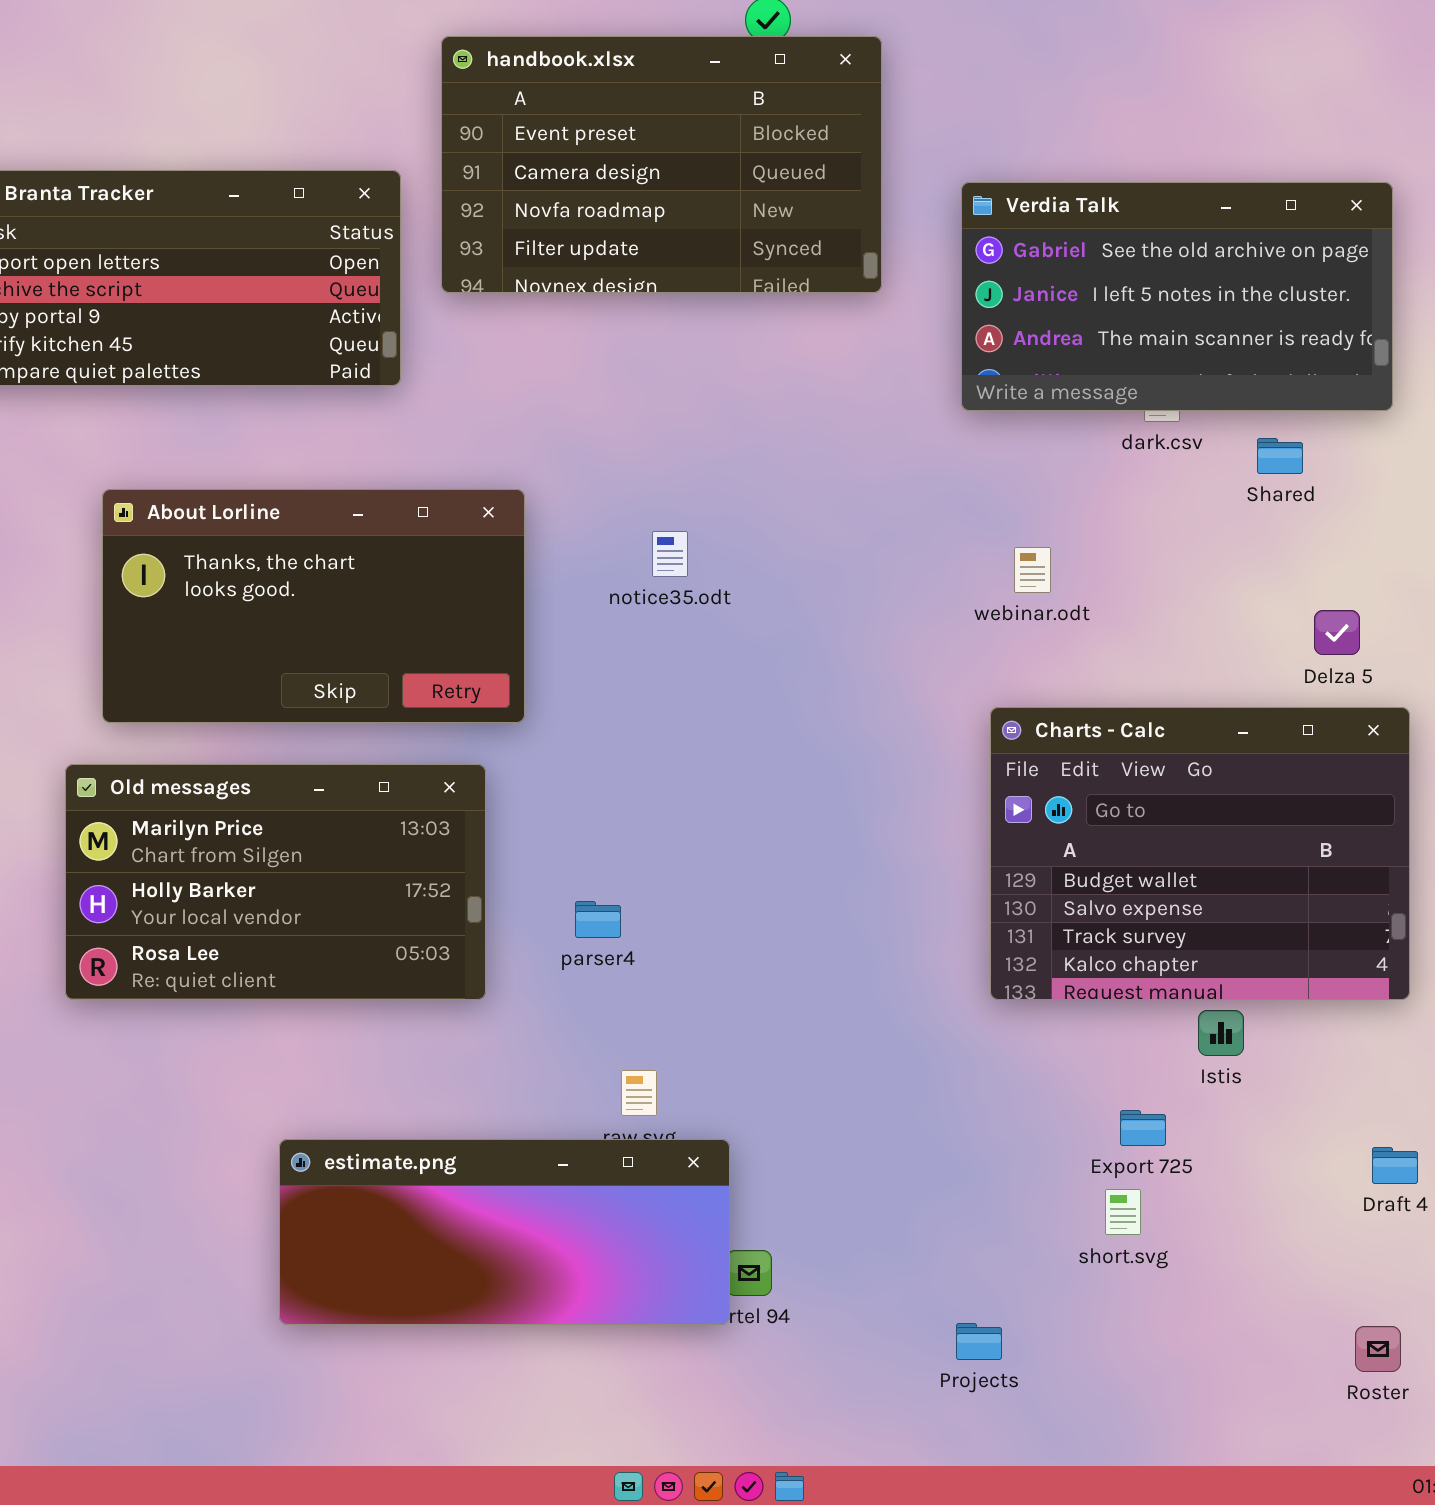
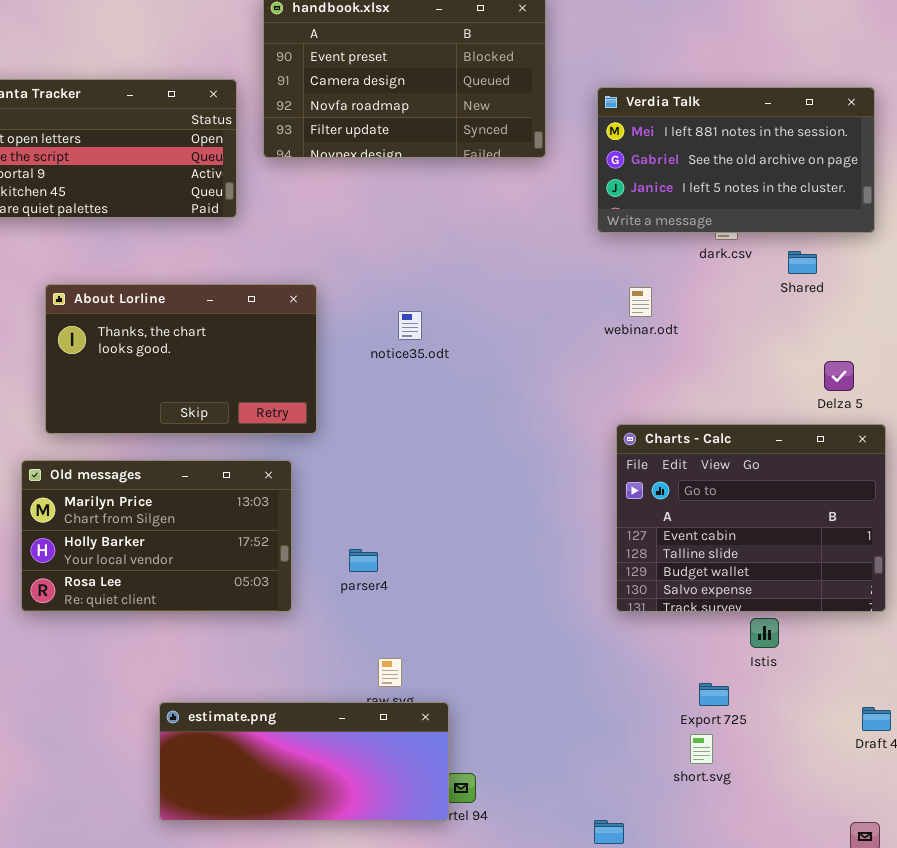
Verdia Talk: [961,182,1393,411] -> [597,87,875,233], scrolled up 1 row
webinar.odt: [1014,547,1051,593] -> [629,287,652,317], moved
Charts - Calc: [990,707,1410,1000] -> [616,424,886,612], scrolled up 2 rows

